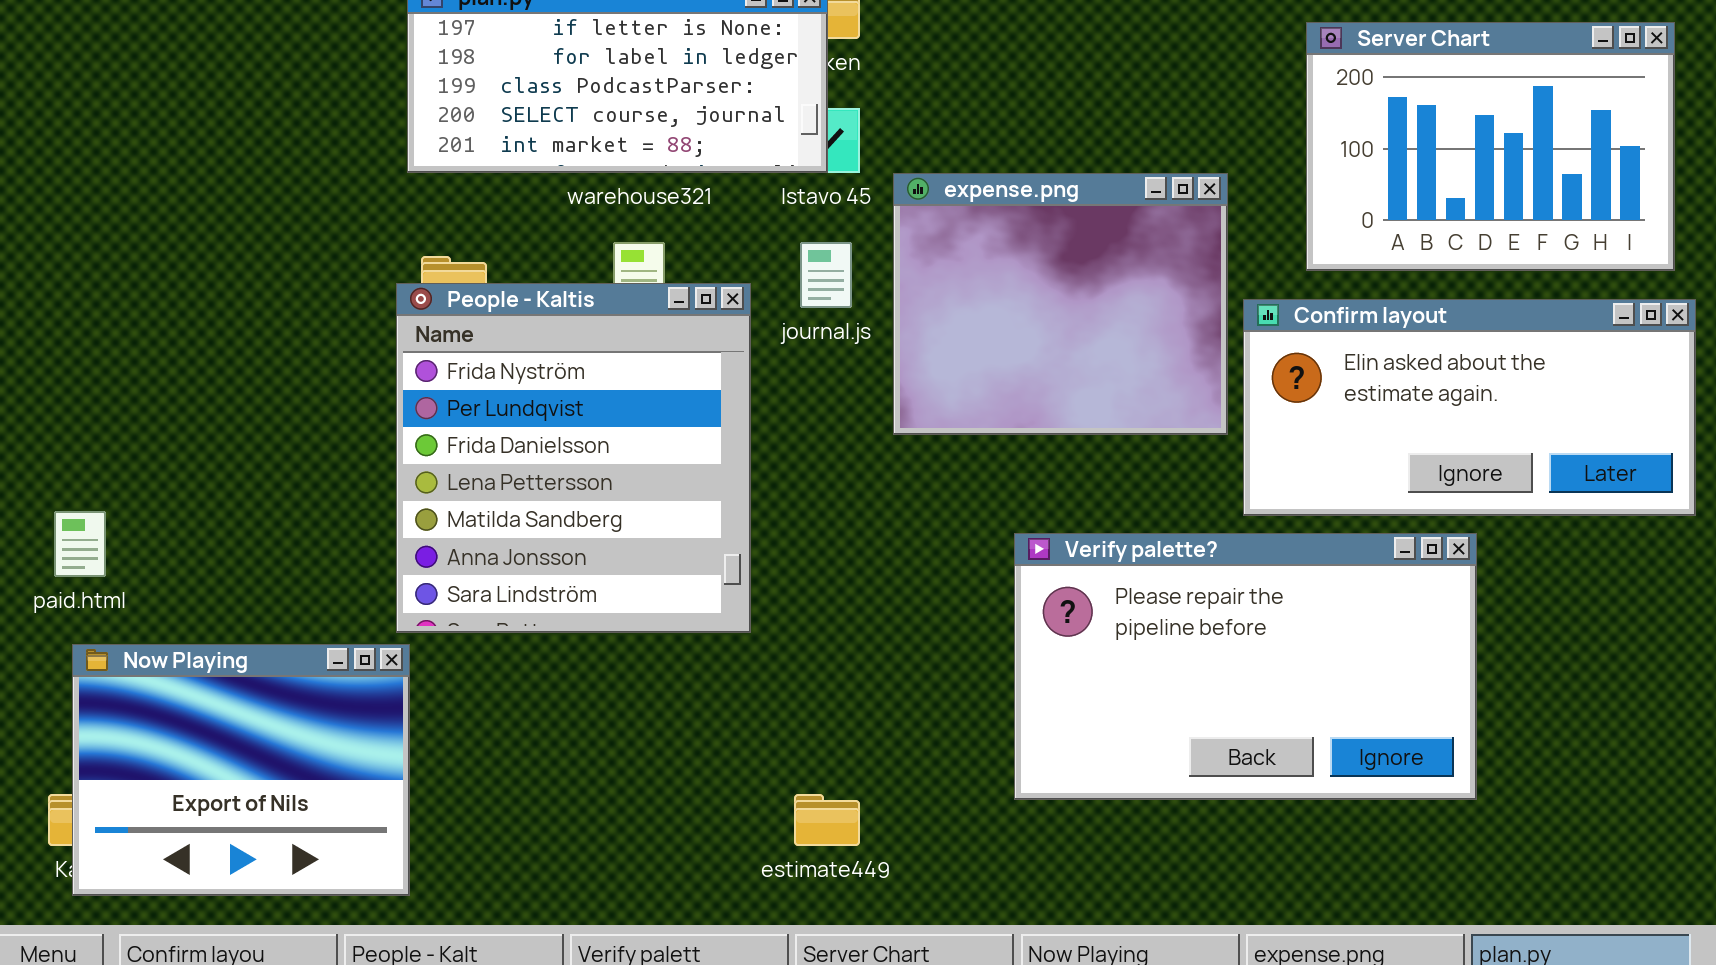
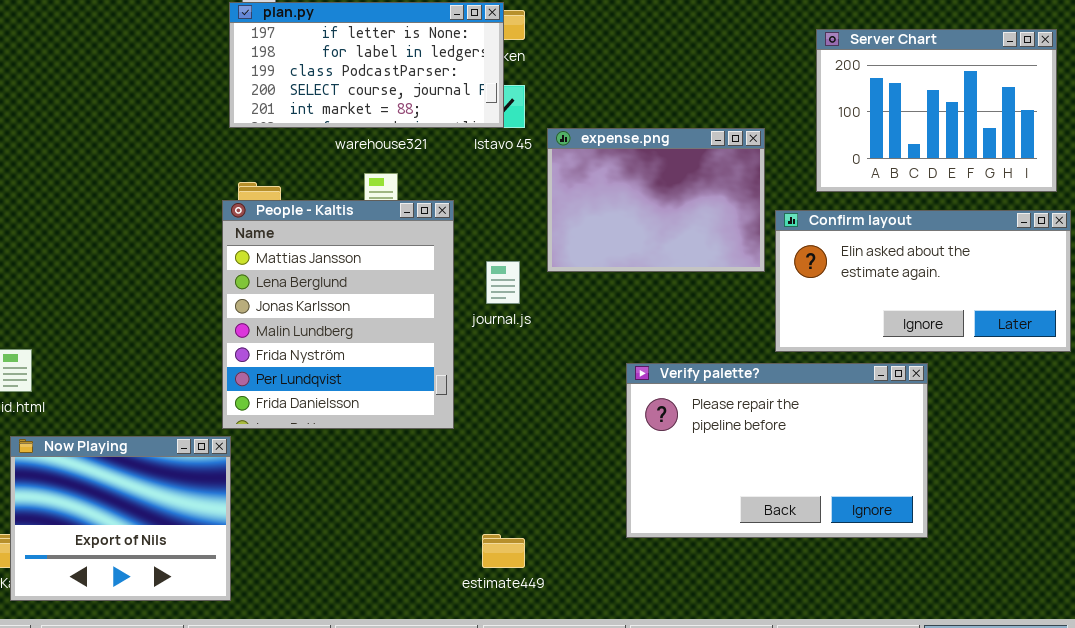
expense.png: [893,173,1228,435] -> [547,128,765,272], resized
journal.js: [800,242,852,308] -> [486,261,520,304], moved
People - Kaltis: [396,283,751,633] -> [222,200,454,429], scrolled up 4 rows

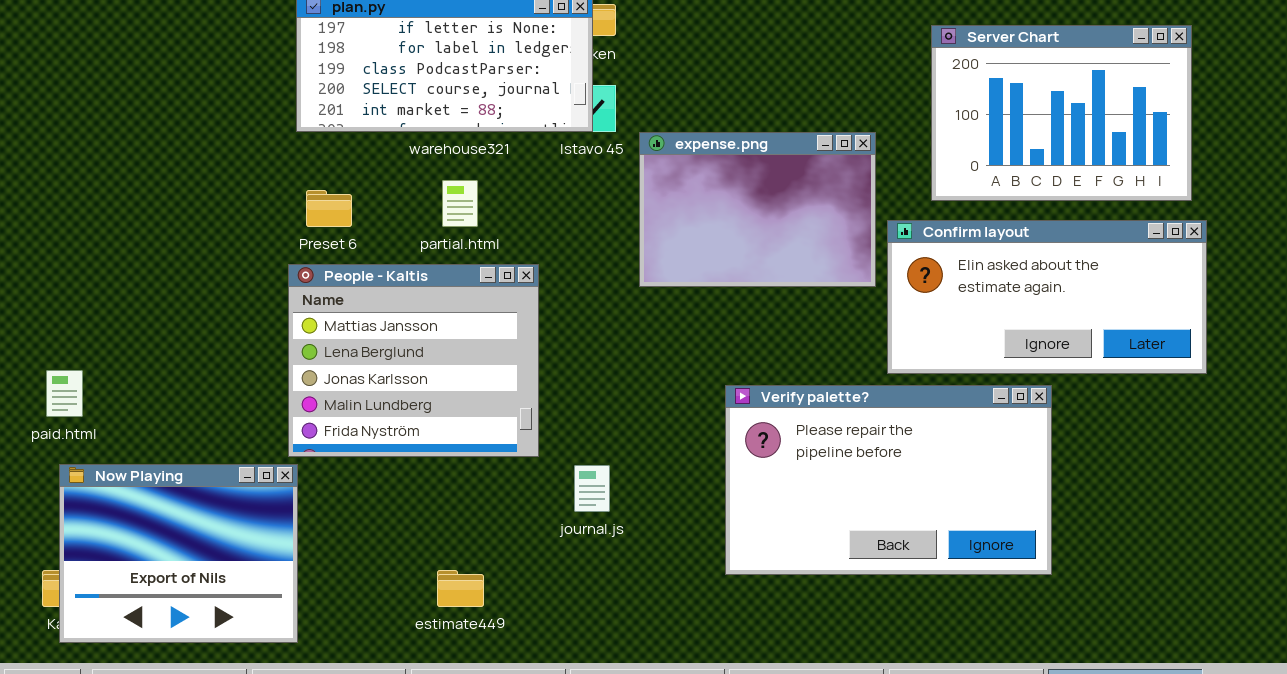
People - Kaltis: [222,200,454,429] -> [288,264,539,457], resized
journal.js: [486,261,520,304] -> [574,465,610,512], moved
estimate449: [482,534,525,568] -> [437,570,484,607], moved

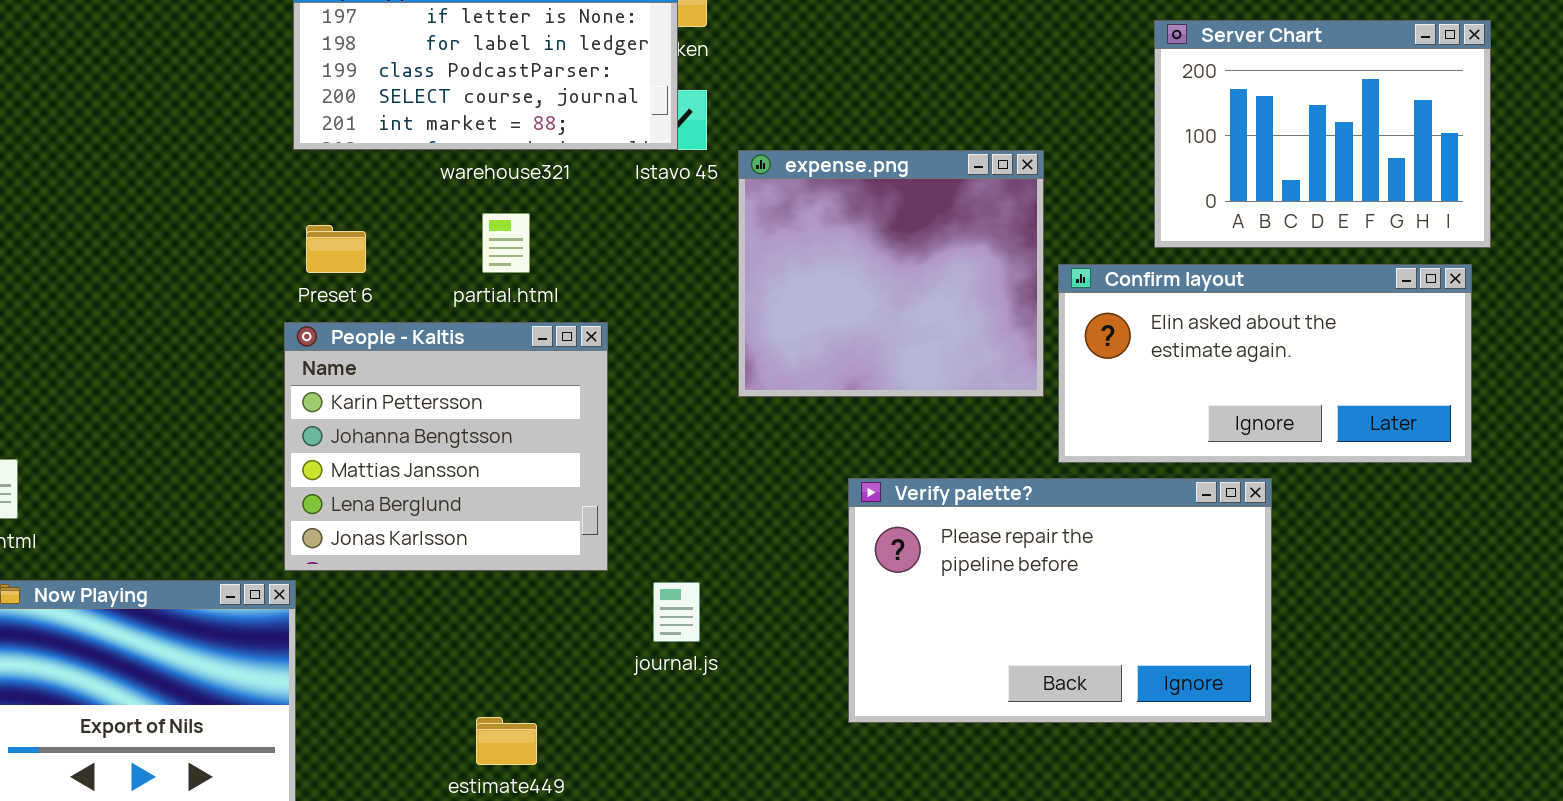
Server Chart: [931,25,1192,201] -> [1154,20,1491,248], moved
expense.png: [639,132,876,287] -> [738,150,1044,397], resized
People - Kaltis: [288,264,539,457] -> [284,322,608,571], scrolled up 2 rows

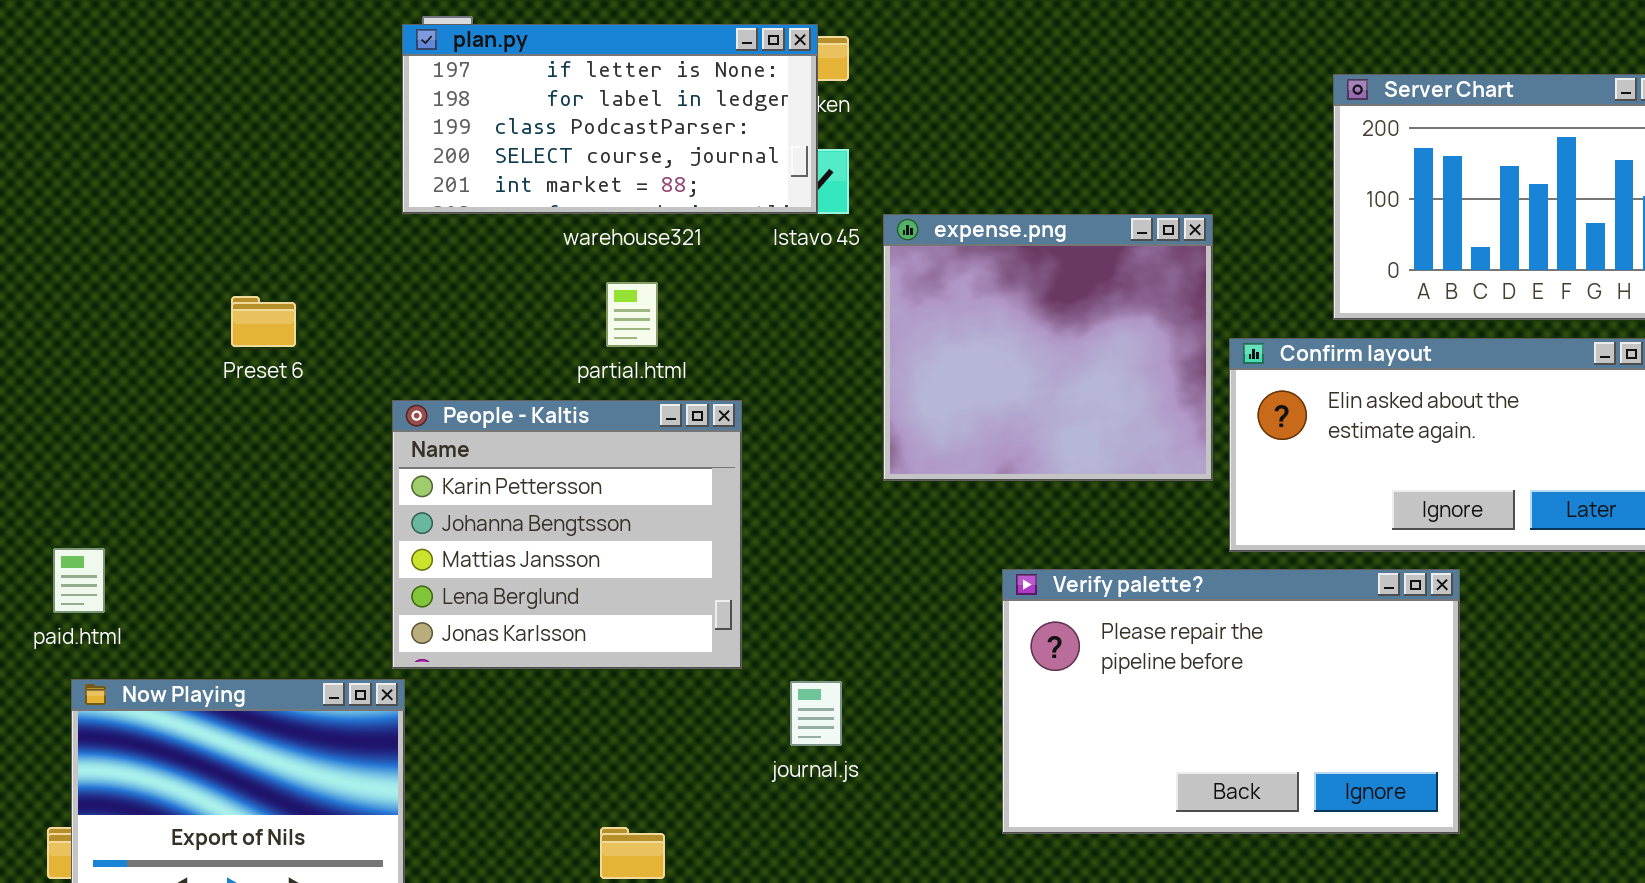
Preset 6: [306,225,366,273] -> [231,296,296,347], moved

